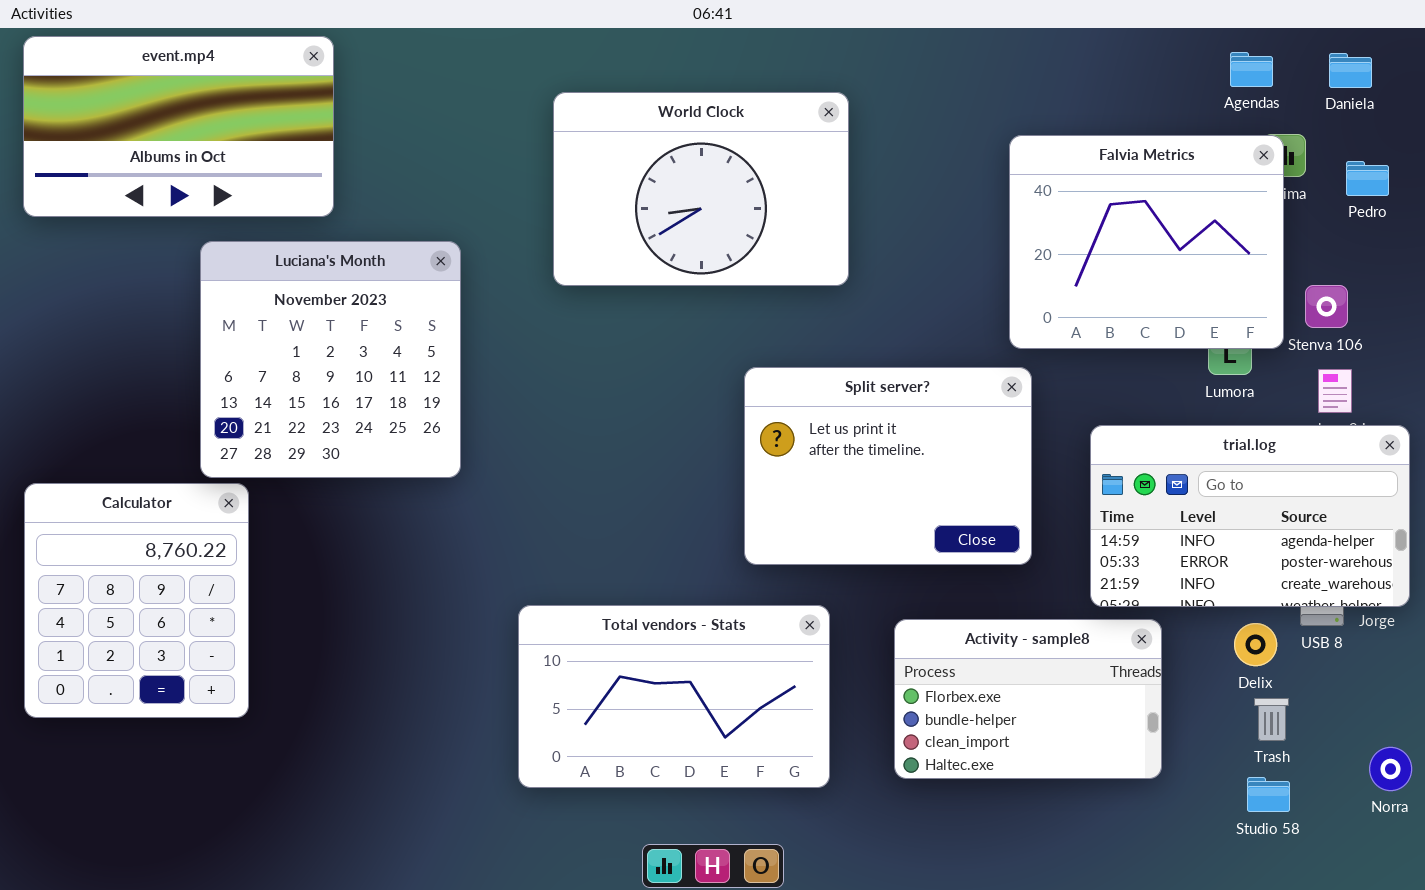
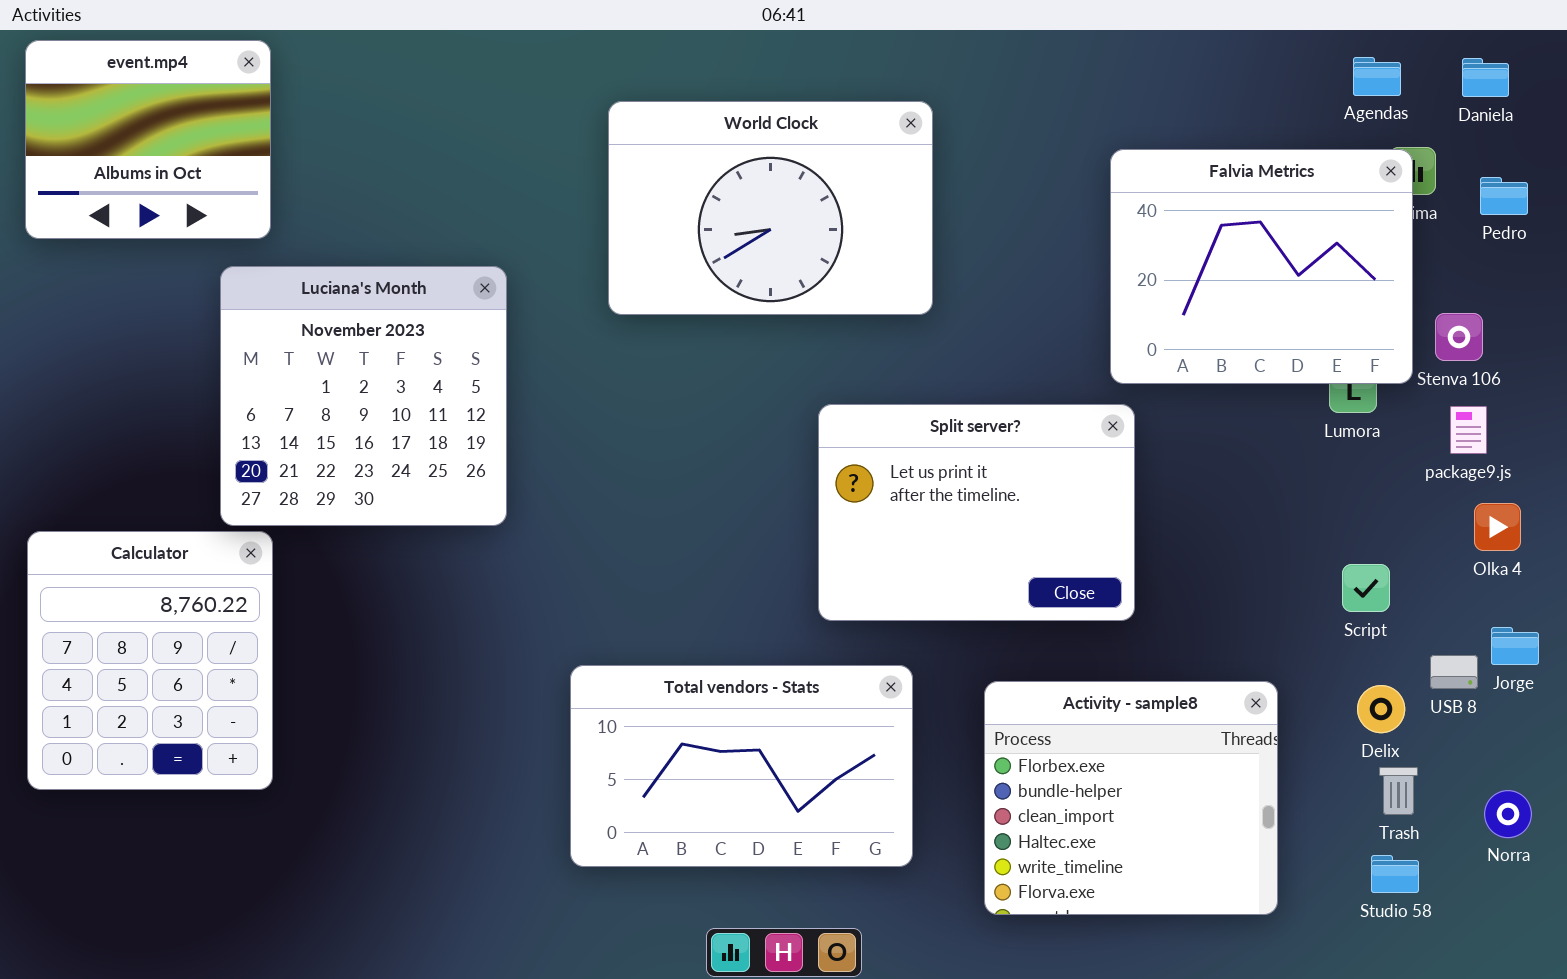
event.mp4: [23,36,334,217] -> [25,40,271,239], resized
trial.log: [1090,425,1410,607] -> none, closed
Activity - sample8: [894,619,1162,779] -> [984,681,1278,915], resized
Norra: [1369,747,1412,791] -> [1484,790,1532,838], moved

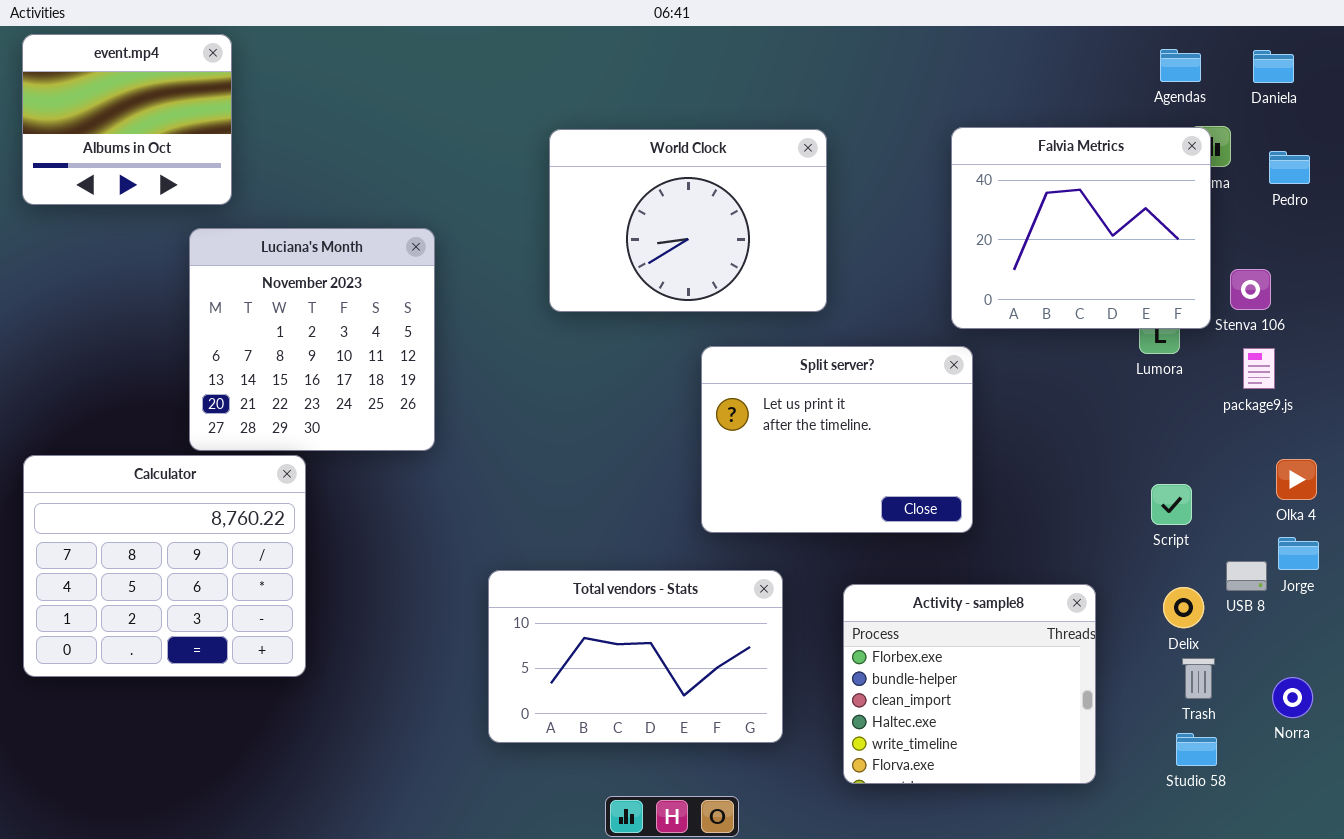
World Clock: [608,101,933,315] -> [549,129,827,312], moved
Olka 4: [1474,503,1521,551] -> [1276,459,1317,500], moved
Calculator: [27,531,273,790] -> [23,455,306,677], resized

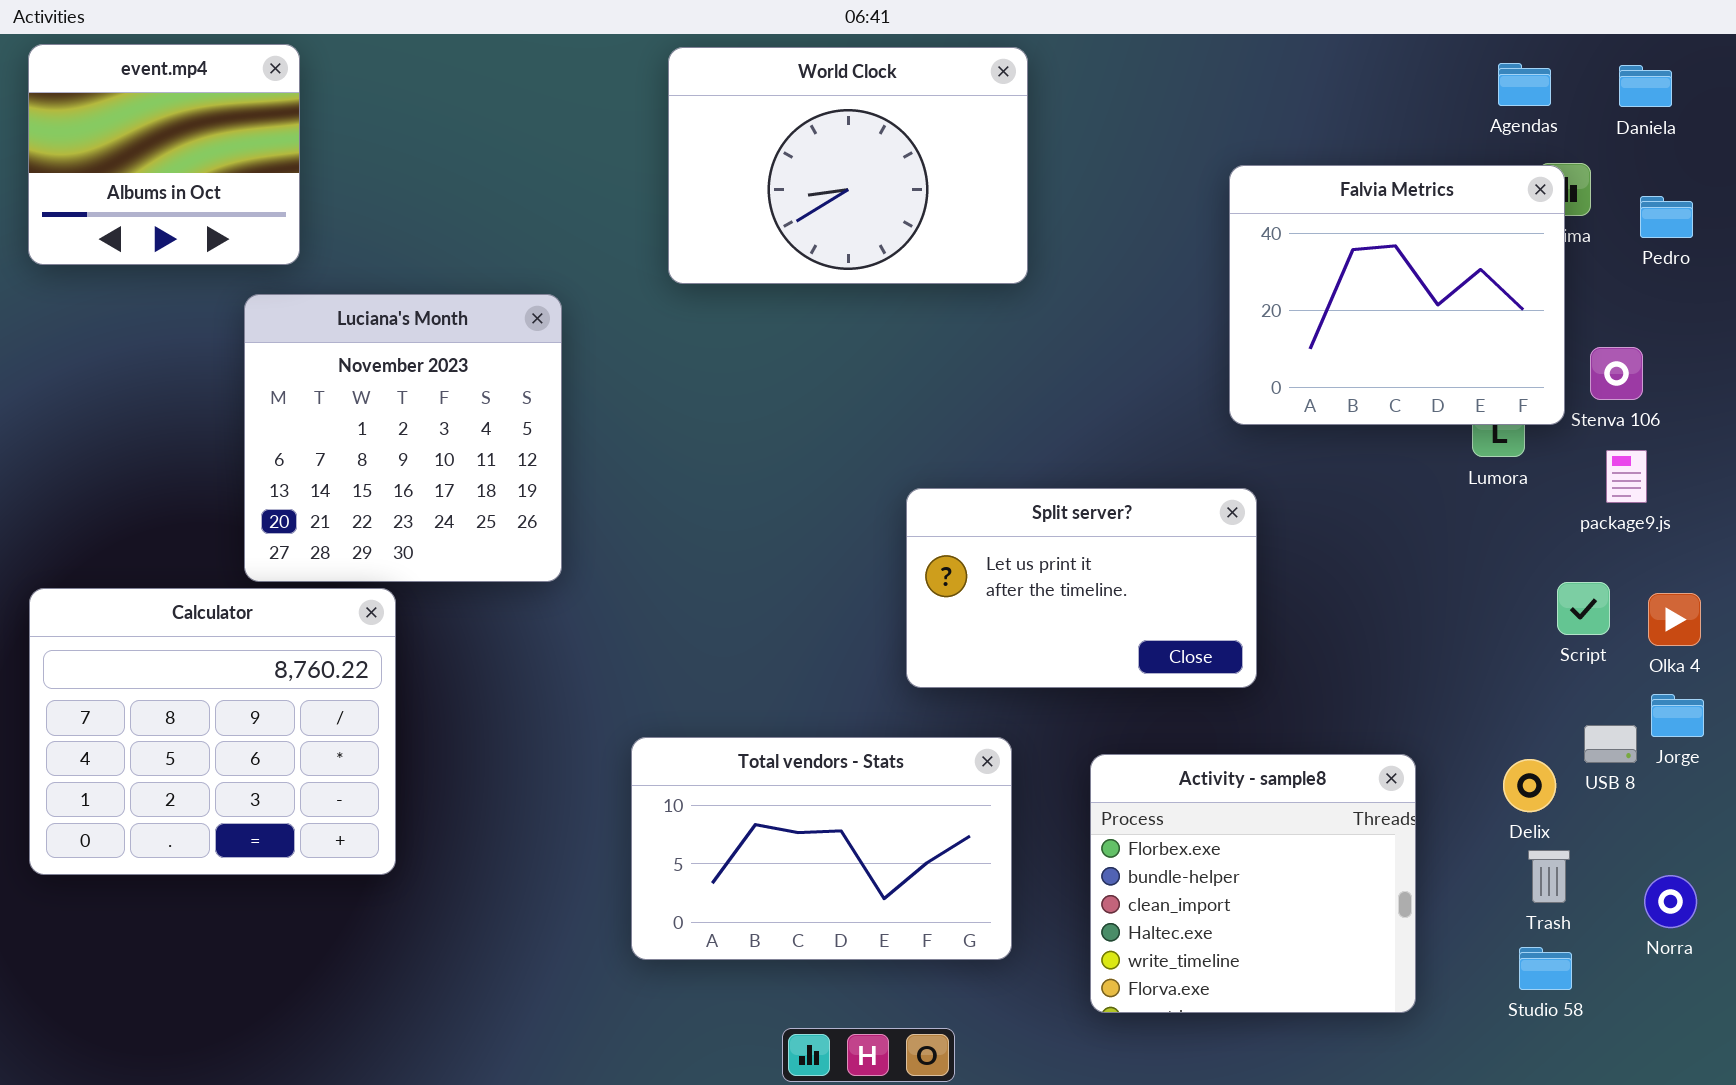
World Clock: [549,129,827,312] -> [668,47,1028,284], moved
Split server?: [701,346,973,533] -> [906,488,1257,688], resized
Script: [1151,484,1192,525] -> [1557,582,1610,635], moved

